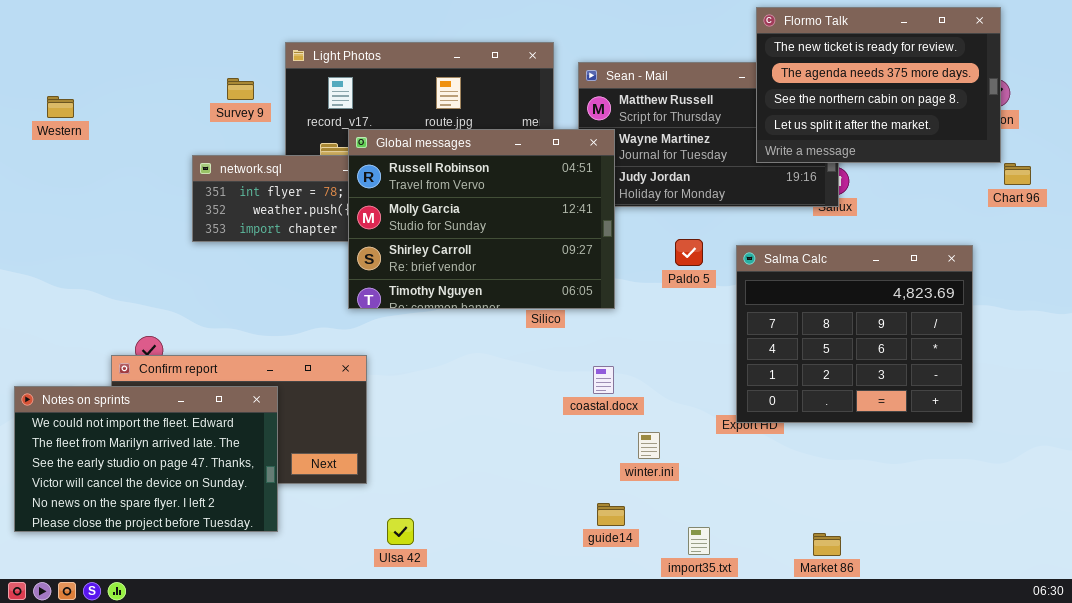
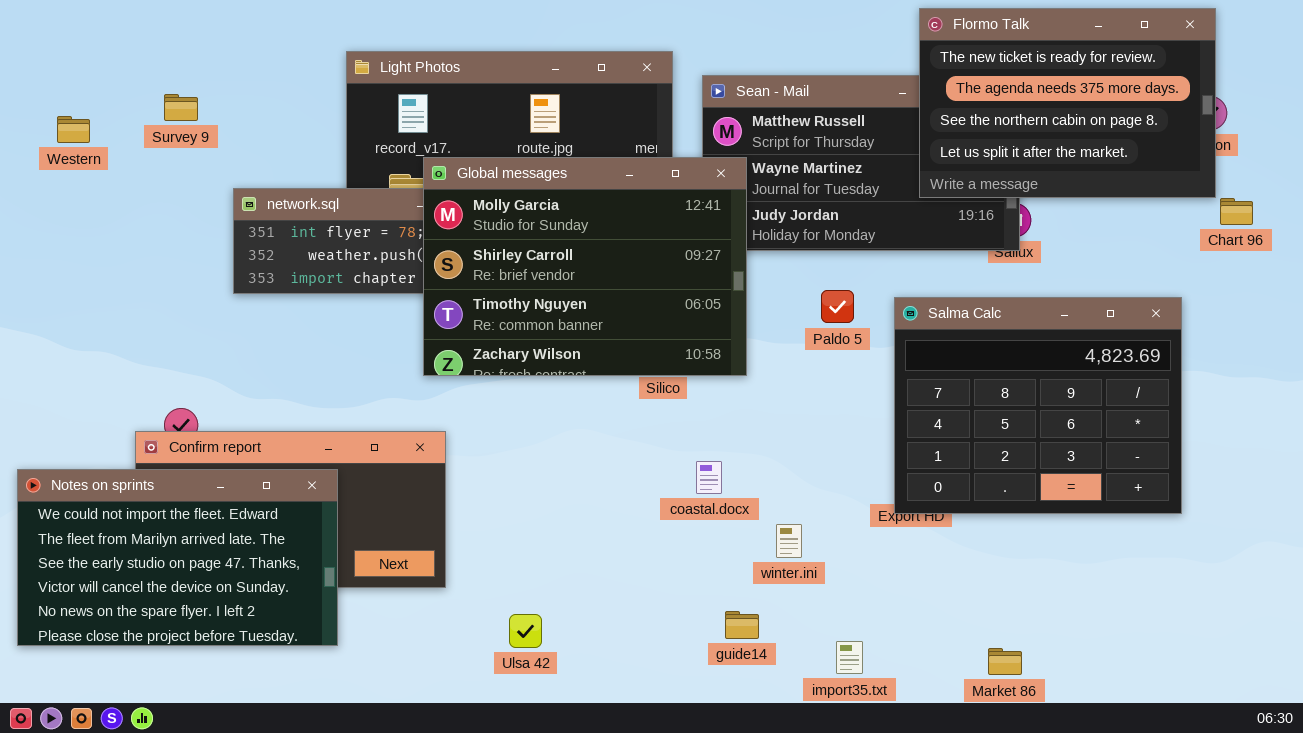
Survey 9: [227,78,254,100] -> [164,94,198,121], moved
Global messages: [348,129,615,309] -> [423,157,747,376], scrolled down 1 row
coastal.docx: [593,366,614,394] -> [696,461,722,494], moved
Ulsa 42: [387,518,414,545] -> [509,614,542,648], moved

